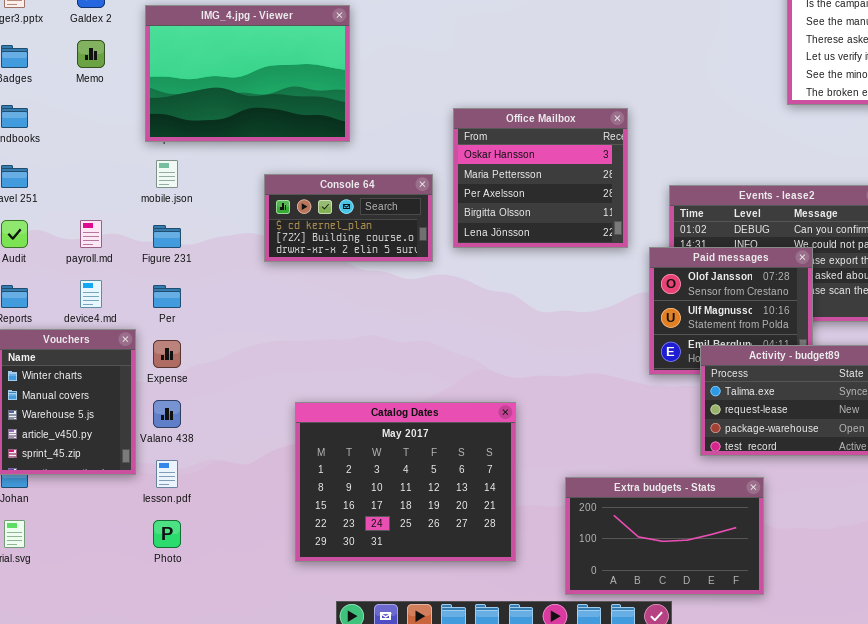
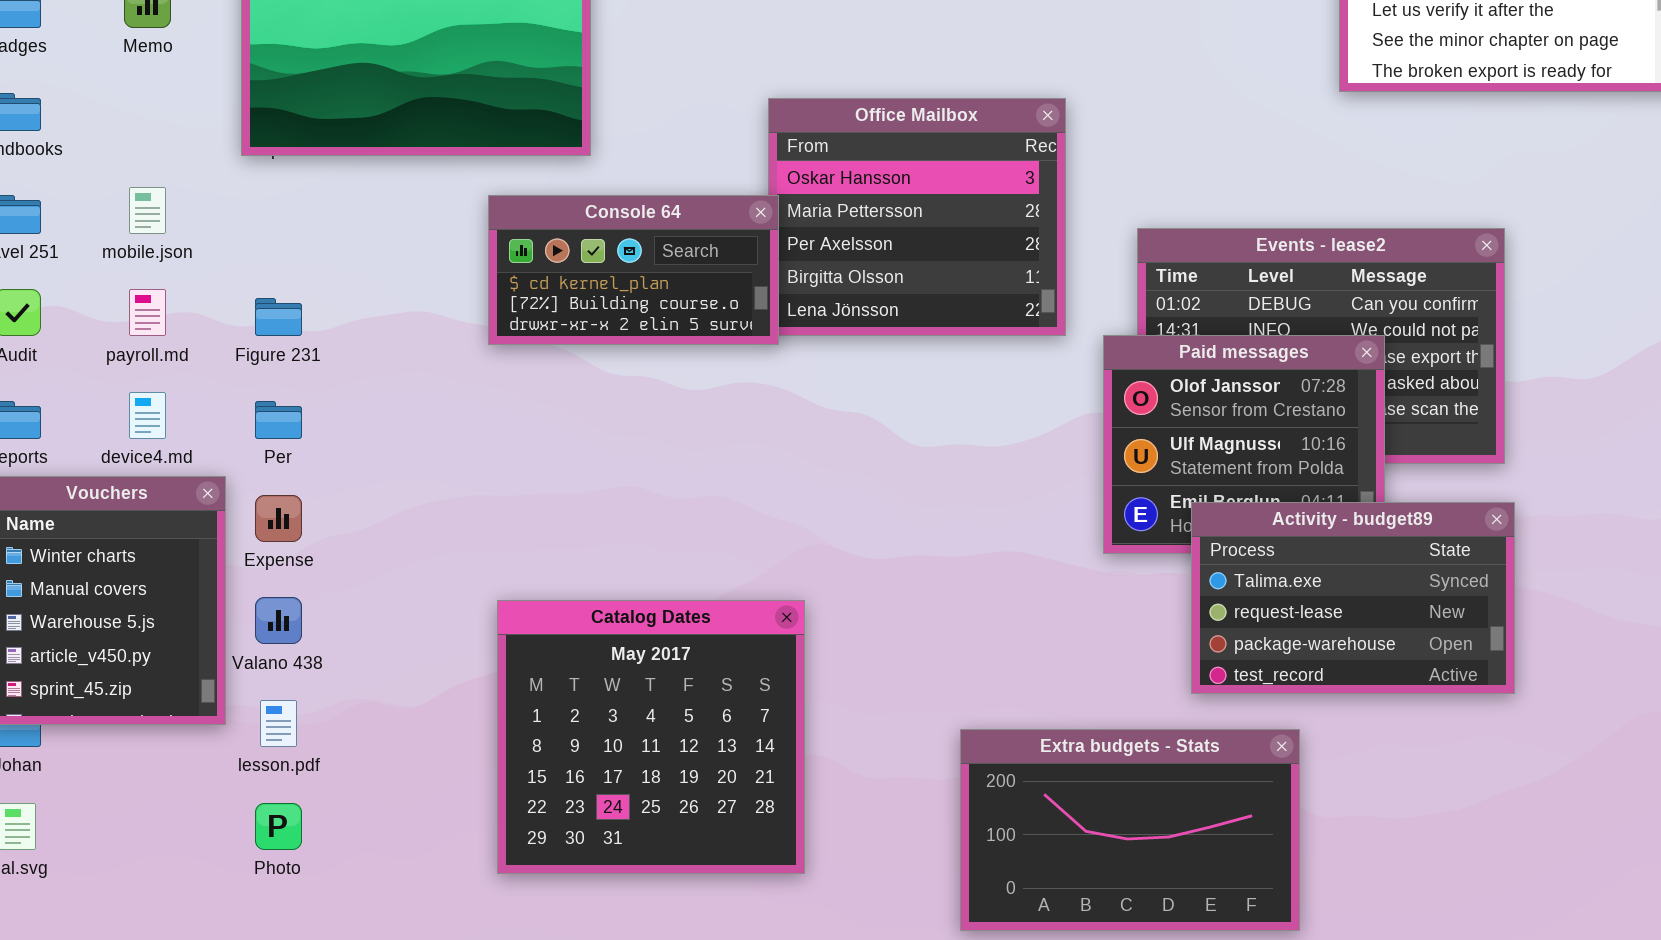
mobile.json: [156,160,178,188] -> [129,187,166,234], moved
Console 64: [264,174,433,262] -> [488,195,779,345], moved
Catalog Dates: [295,402,516,562] -> [497,600,805,874], resized

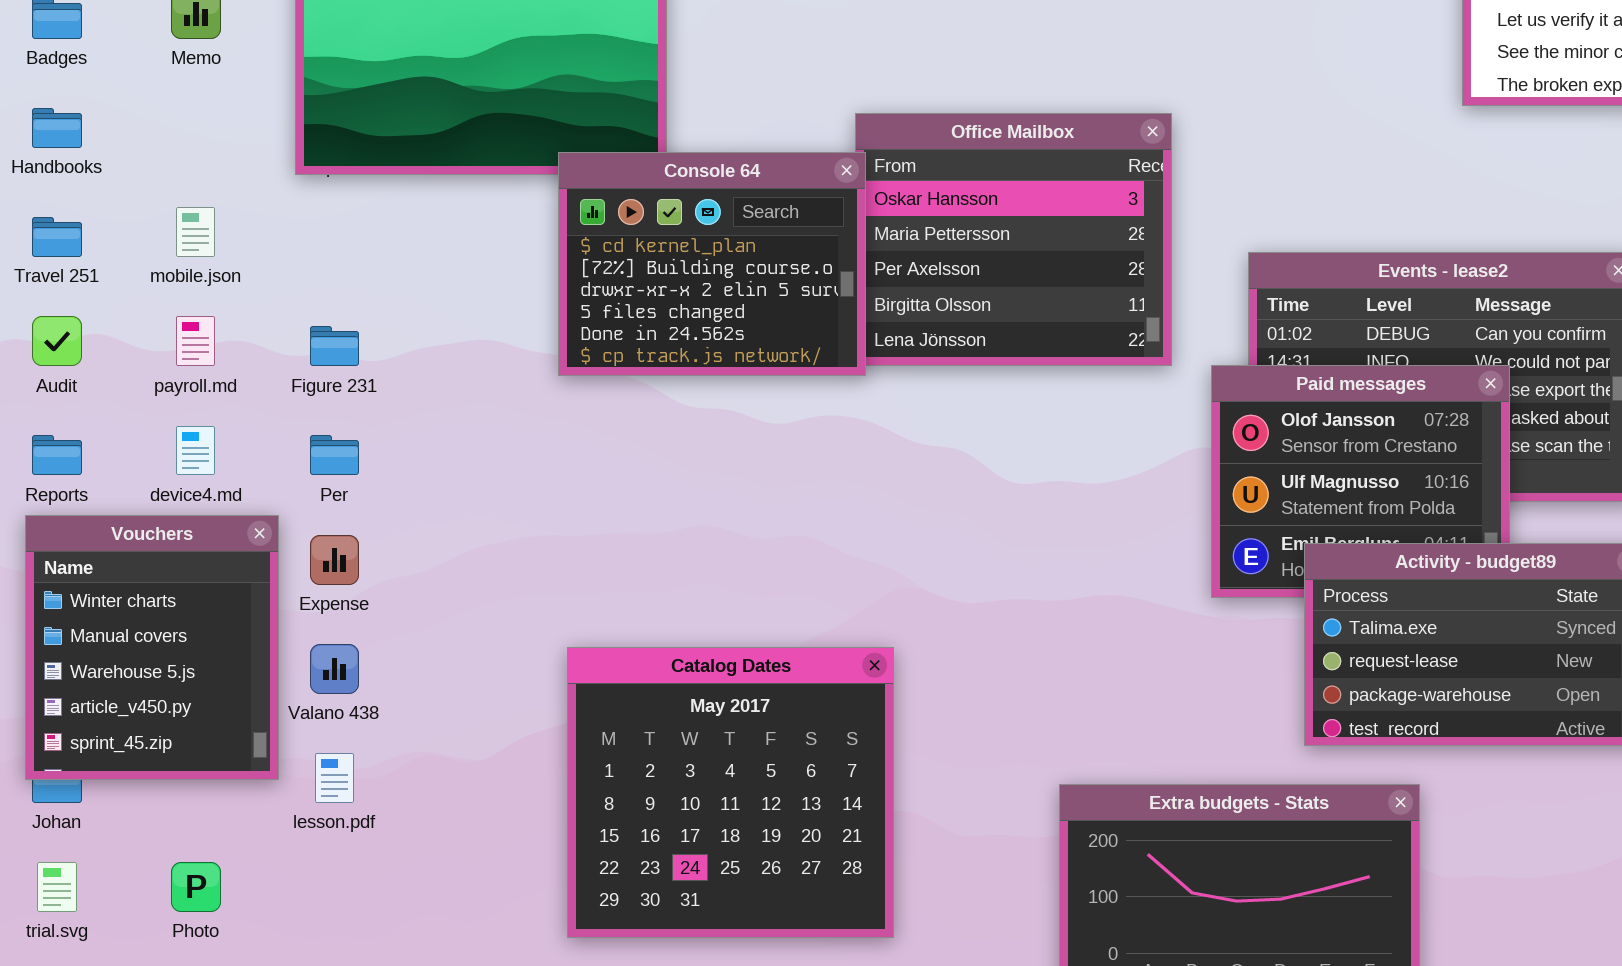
Console 64: [488,195,779,345] -> [558,152,866,376], resized
Photo: [255,803,302,850] -> [171,862,221,912], moved

